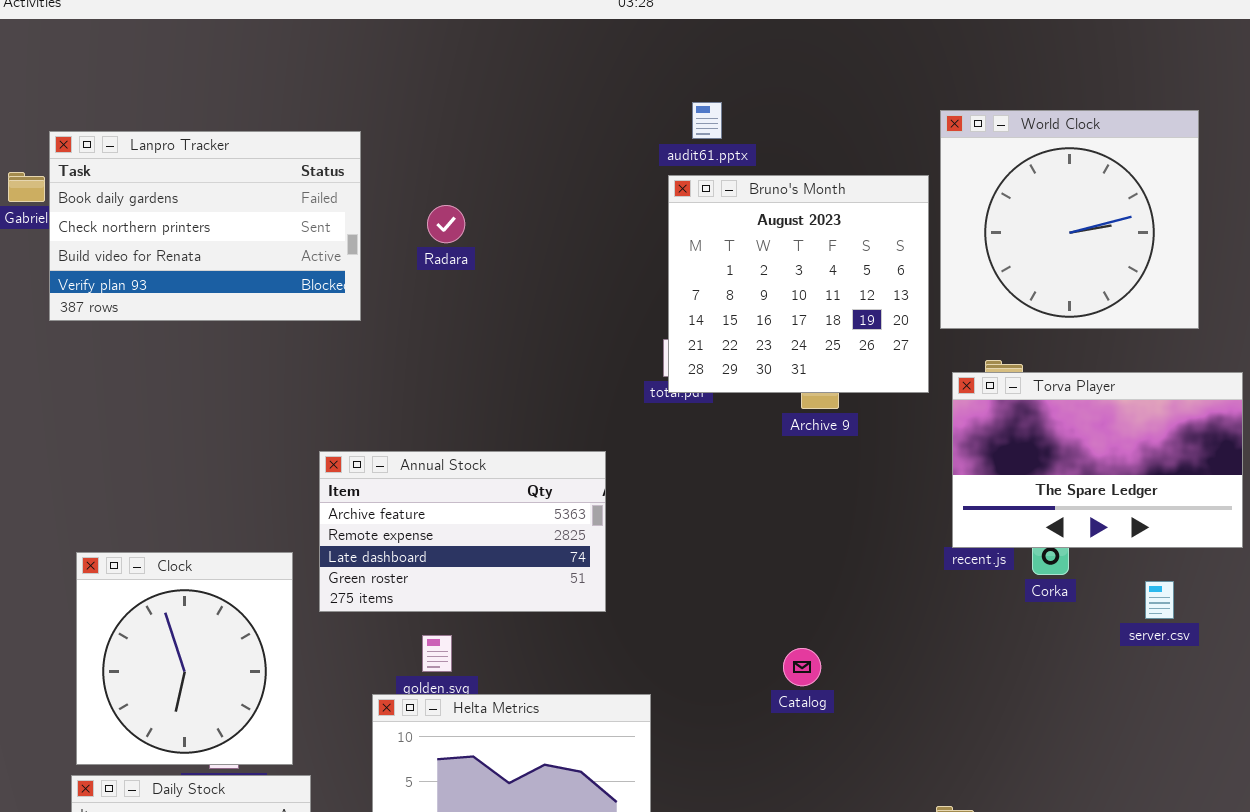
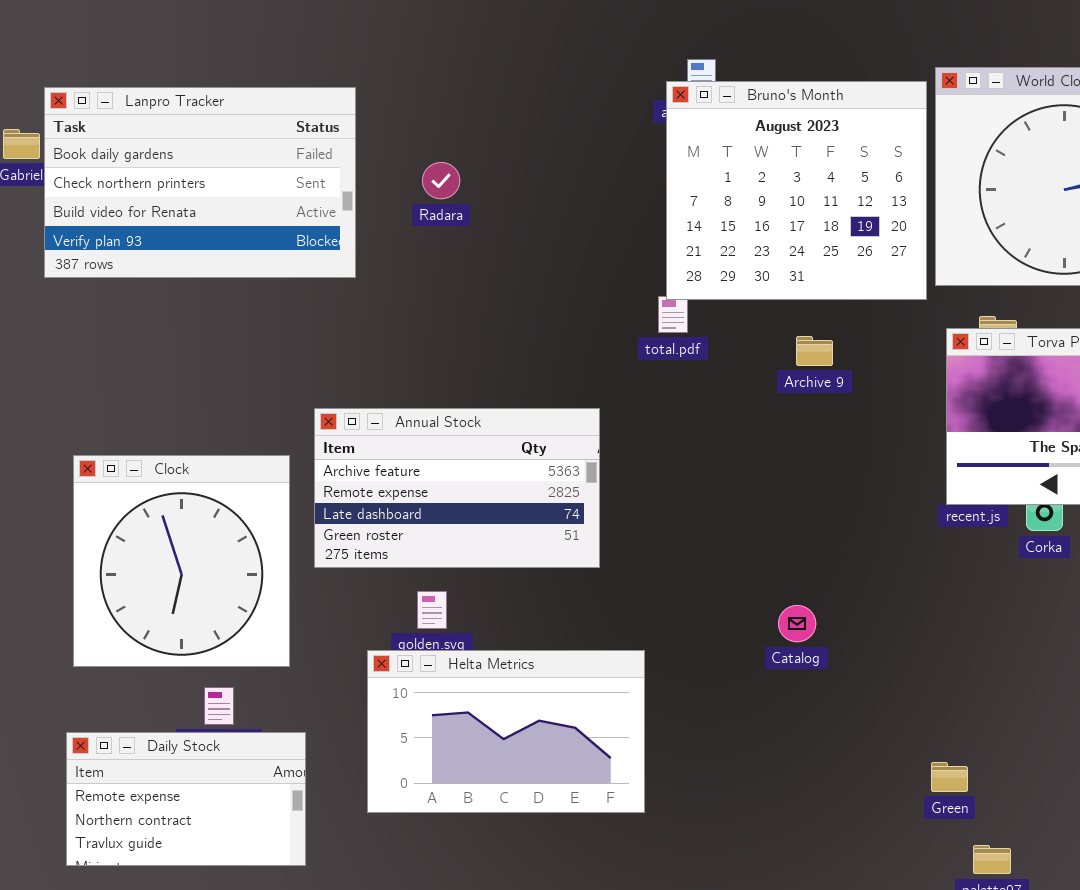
Bruno's Month: [668,175,929,393] -> [666,81,927,300], moved
Clock: [76,552,293,765] -> [73,455,290,667], moved

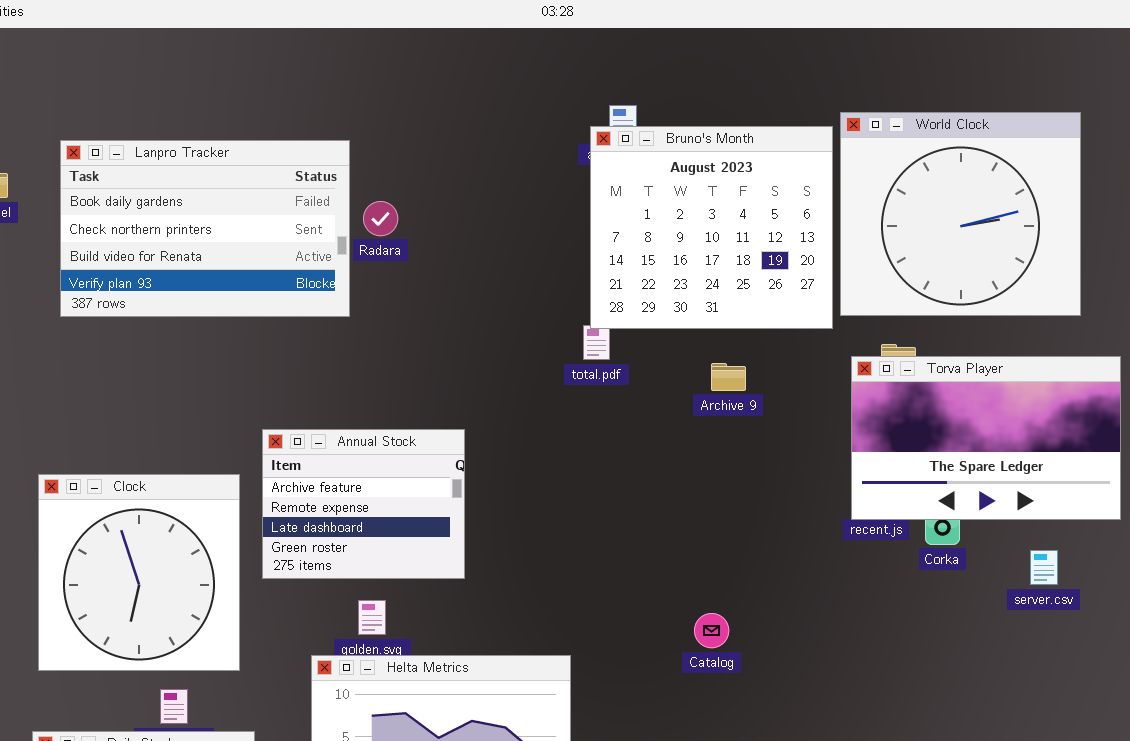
Lanpro Tracker: [44,87,356,278] -> [60,140,350,317], moved
Annual Stock: [314,408,600,568] -> [262,429,465,579], resized

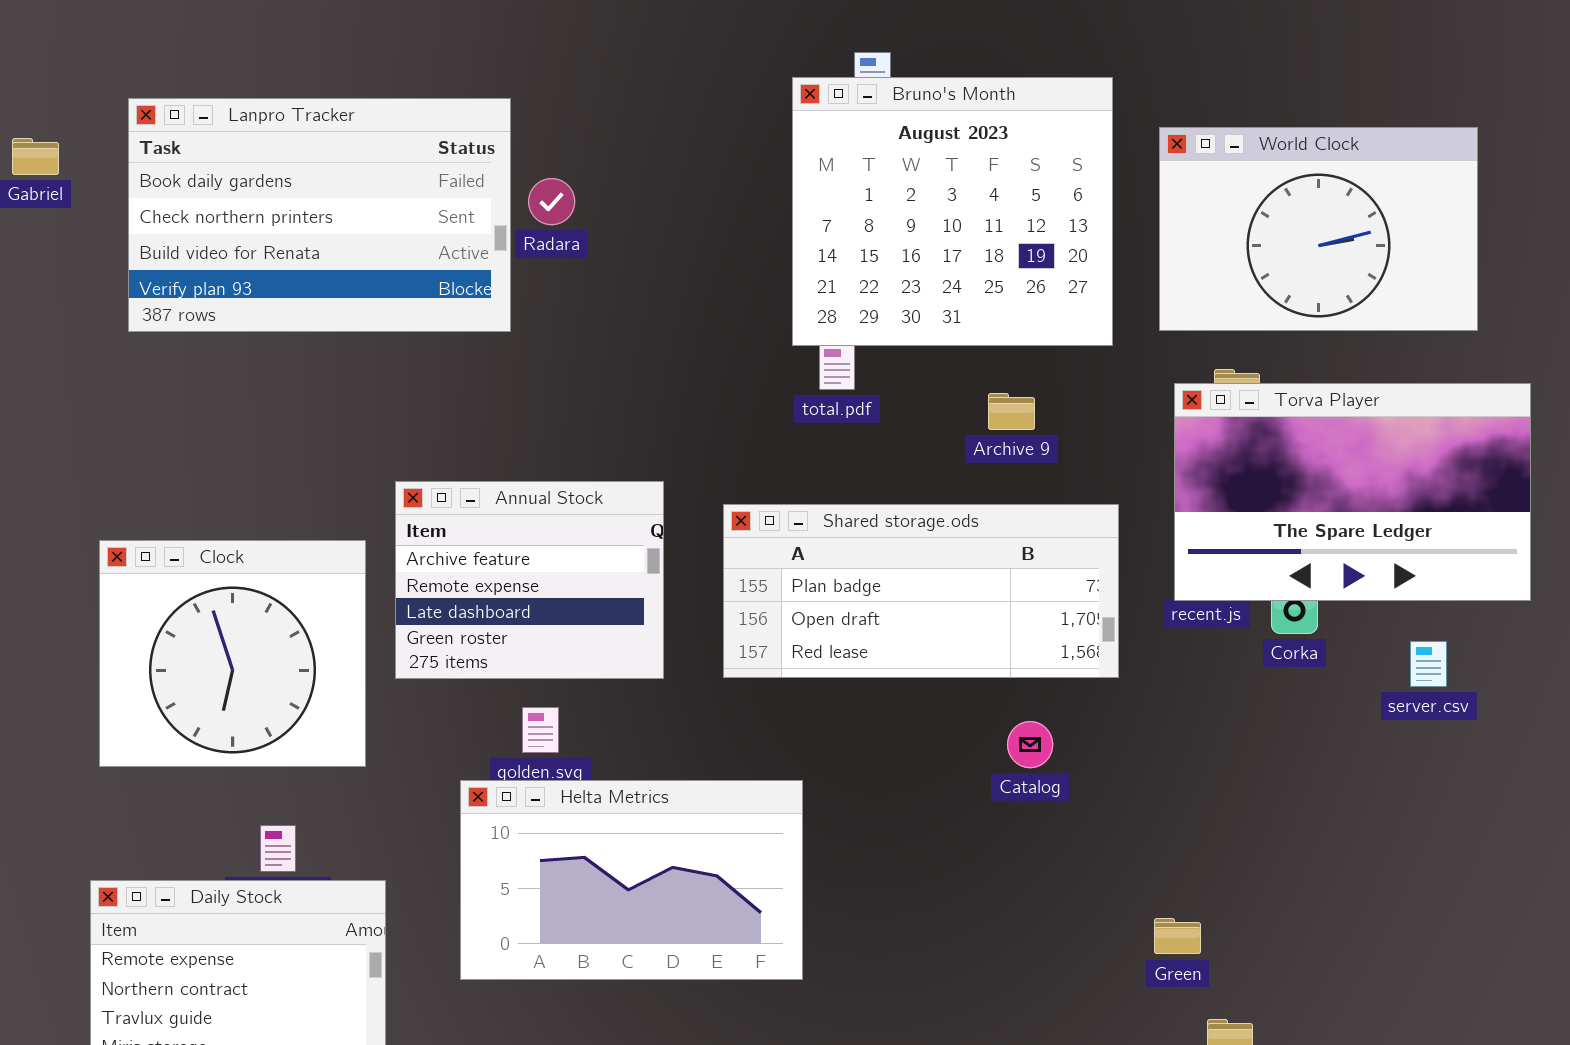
World Clock: [840,112,1081,316] -> [1159,127,1478,331], resized
Bruno's Month: [590,126,833,329] -> [792,77,1113,346], moved
Shared storage.ods: none -> [723,504,1119,678], opened
Clock: [38,474,240,671] -> [99,540,366,767], resized
Catalog: [694,613,729,648] -> [1007,721,1053,768], moved

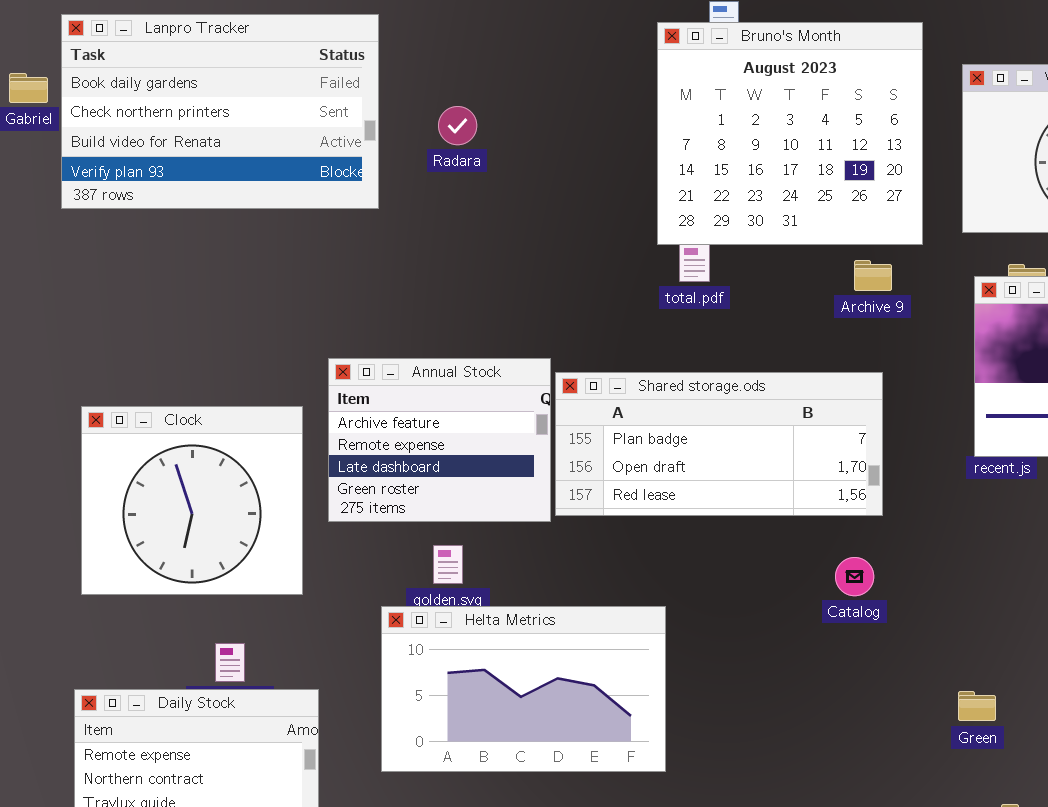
Lanpro Tracker: [128,98,511,332] -> [61,14,379,209], moved
Archive 9: [988,393,1035,430] -> [854,260,892,291], moved
Shared storage.ods: [723,504,1119,678] -> [555,372,883,516], moved
Green: [1154,918,1201,954] -> [958,691,996,721], moved

